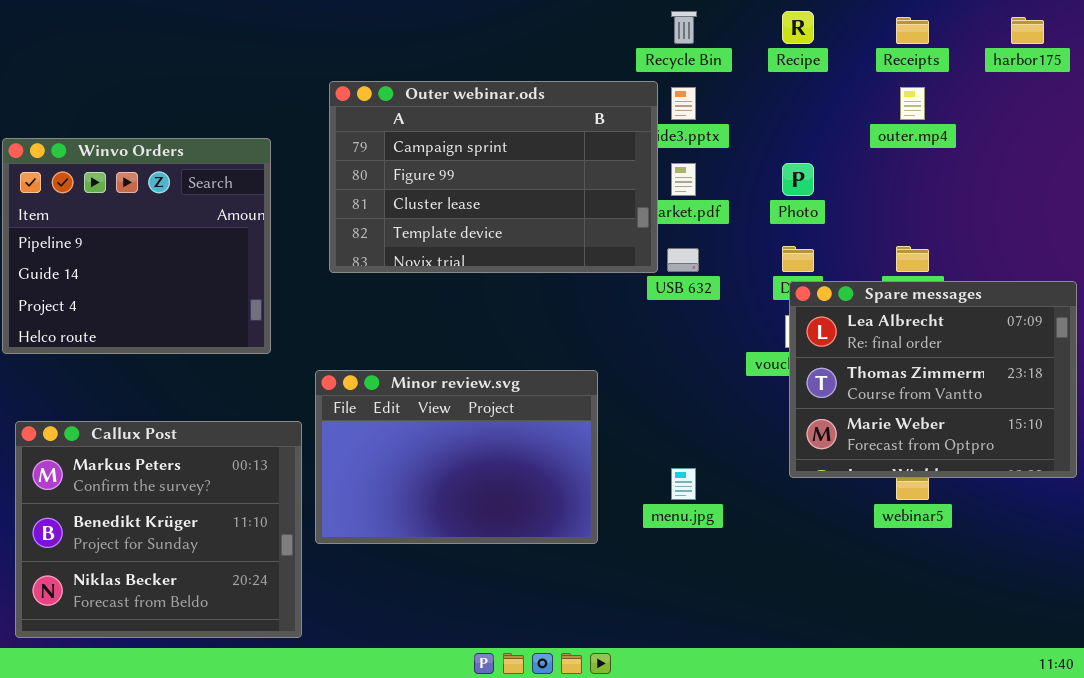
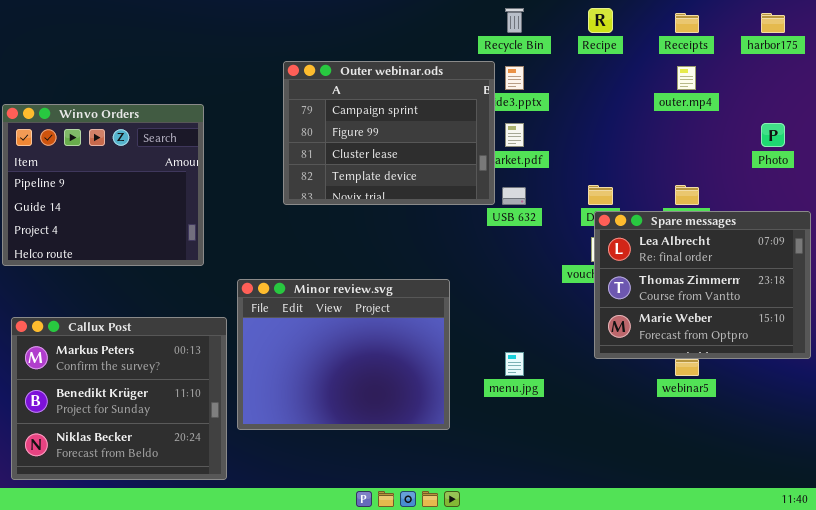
Outer webinar.ods: [329,81,658,273] -> [283,61,495,205], resized
Photo: [782,163,814,196] -> [761,123,785,147], moved
Minor review.svg: [315,370,598,544] -> [237,279,450,430], resized

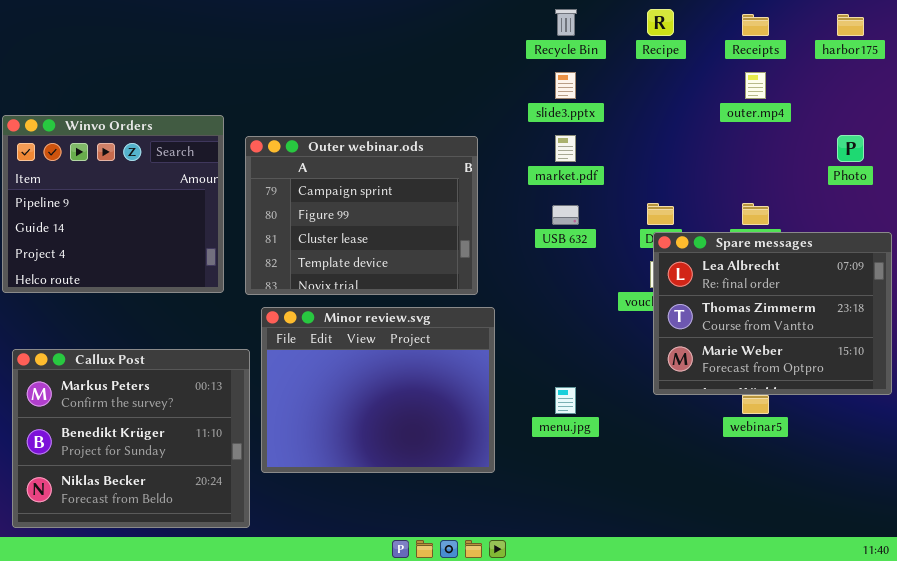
Outer webinar.ods: [283,61,495,205] -> [245,136,478,295], moved

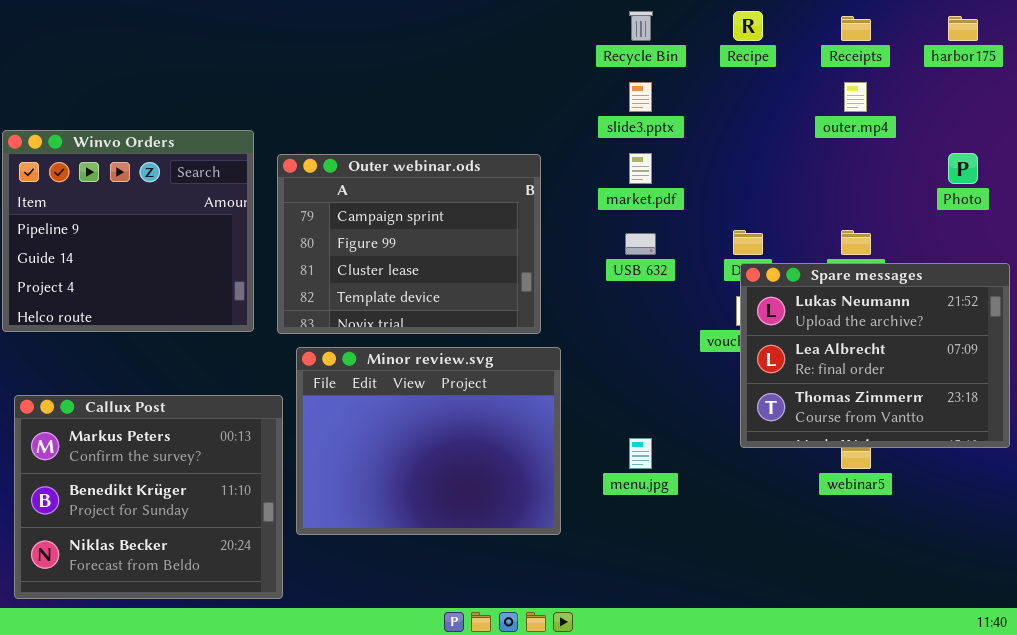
Spare messages: [653,232,892,395] -> [740,263,1010,448], scrolled up 1 row

